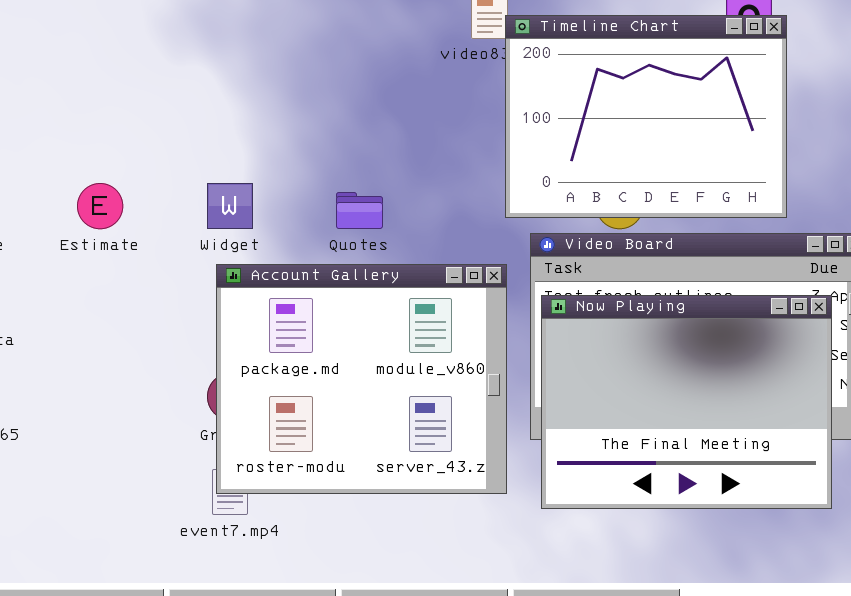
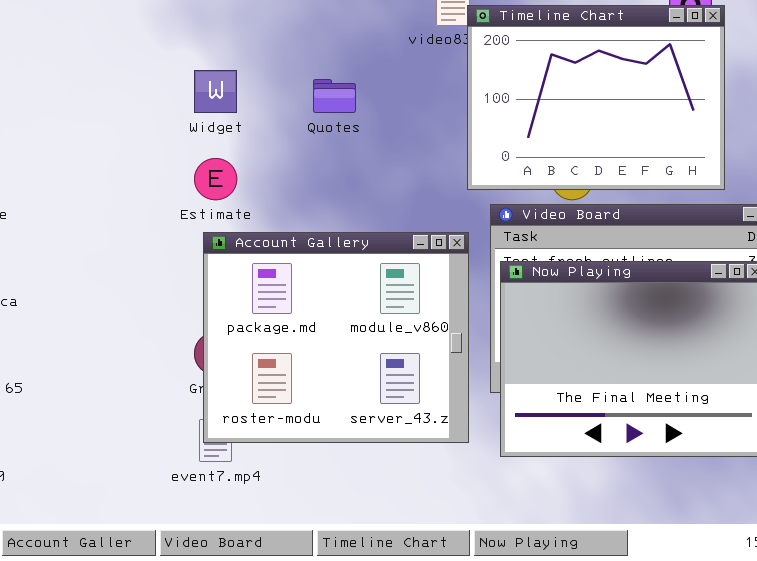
Estimate: [77,183,123,229] -> [194,158,237,200], moved
Widget: [207,183,253,229] -> [194,70,237,113], moved
Quotes: [336,192,383,229] -> [313,79,356,113], moved

